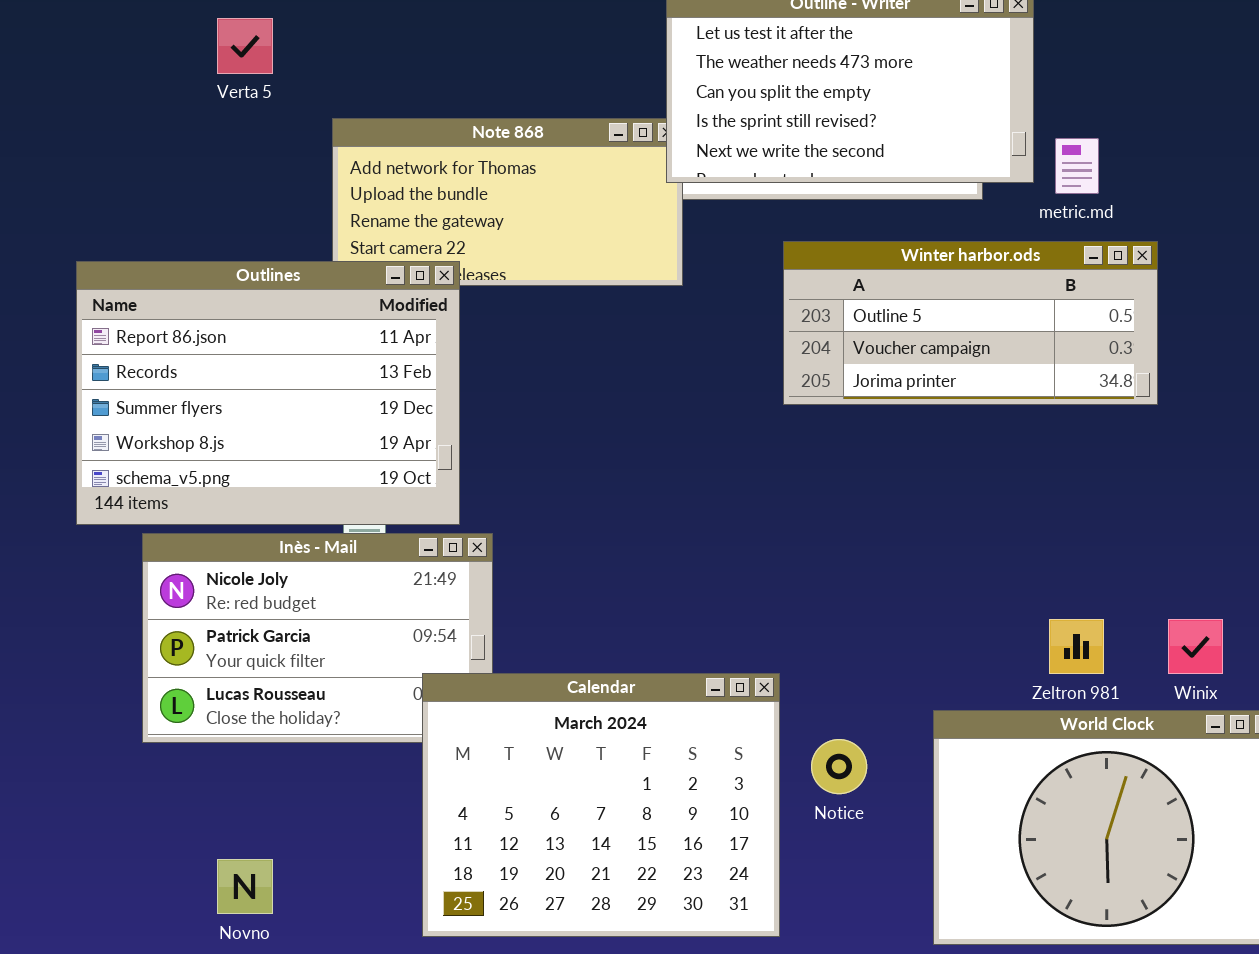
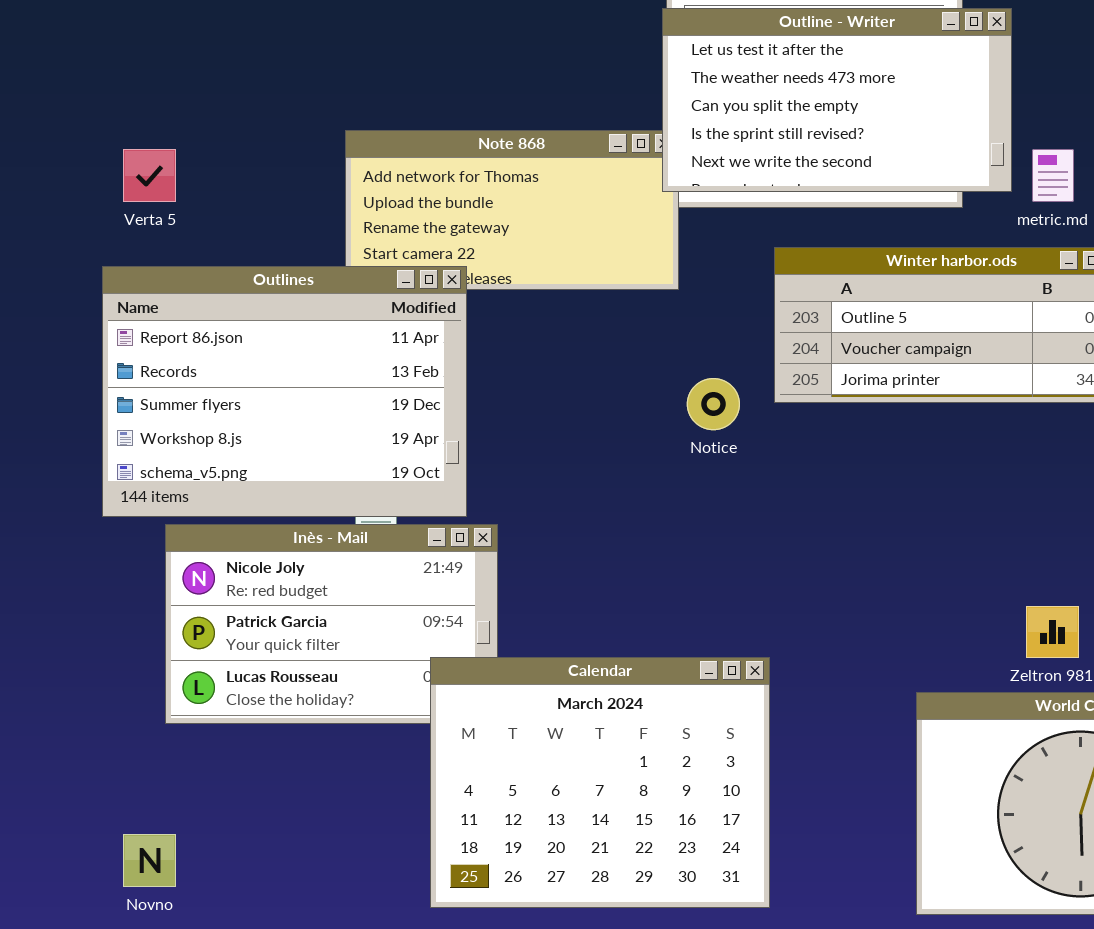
Verta 5: [217,18,273,74] -> [123,149,176,202], moved
Notice: [811,739,867,794] -> [687,378,740,430], moved
Novno: [217,859,273,914] -> [123,834,176,887], moved

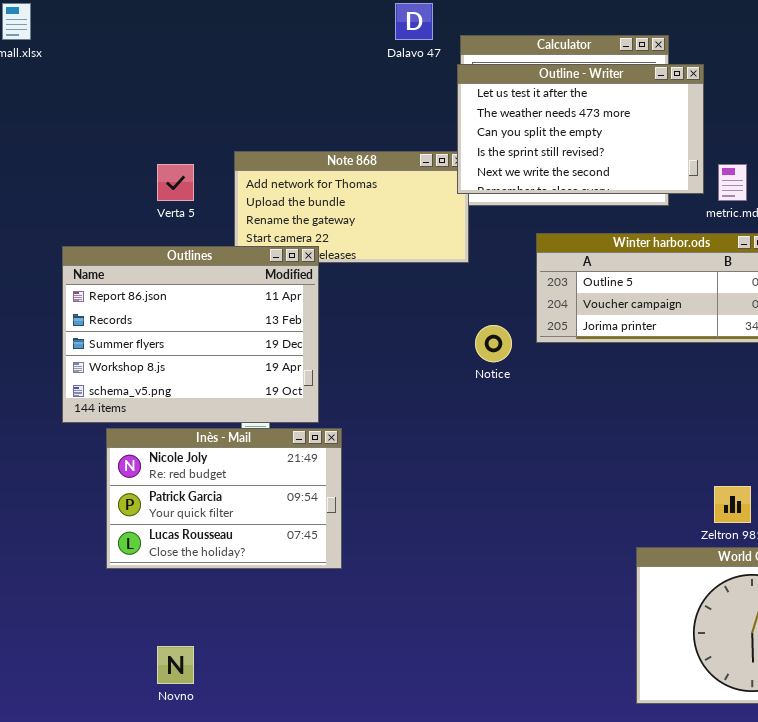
Verta 5: [123,149,176,202] -> [157,164,194,201], moved
Calendar: [430,657,770,908] -> none, closed
Novno: [123,834,176,887] -> [157,646,194,684], moved

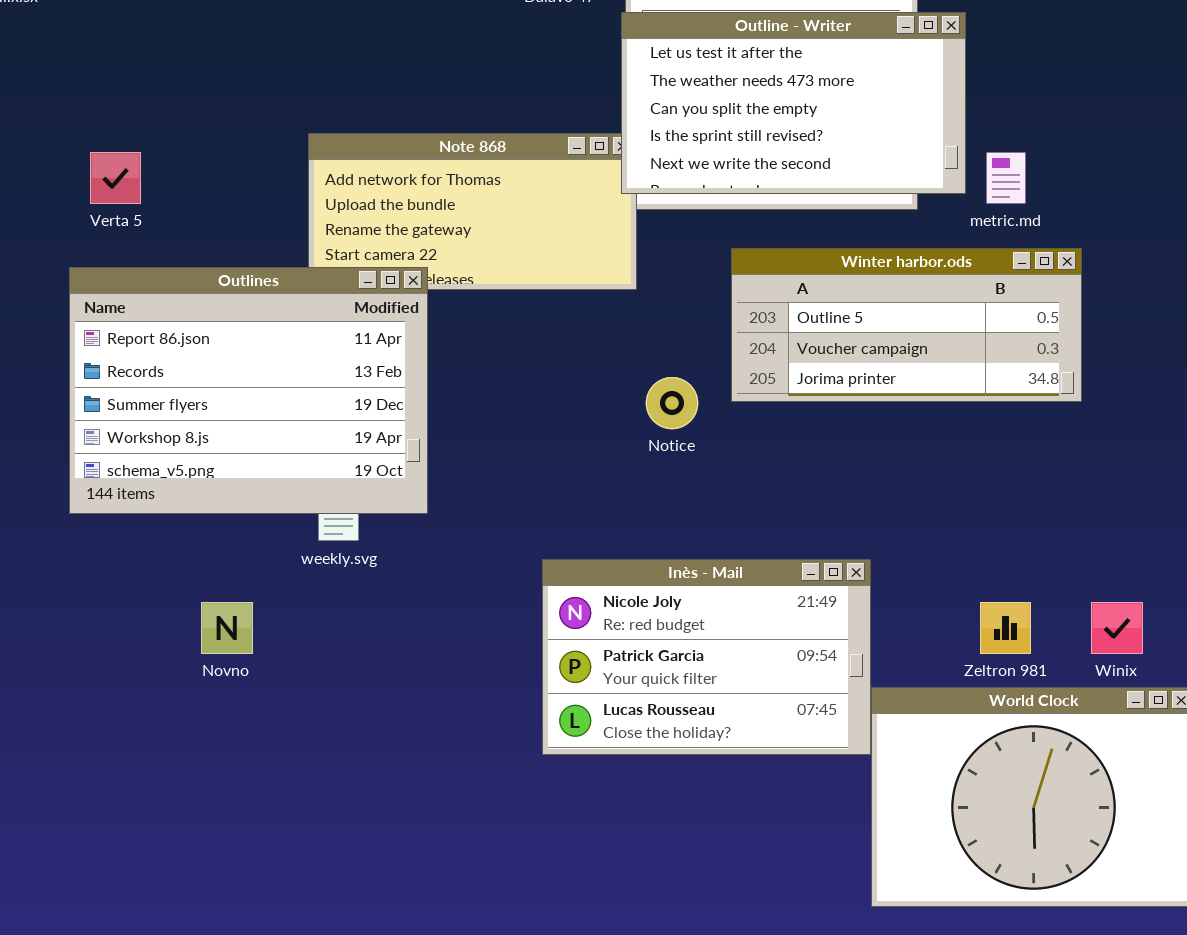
Verta 5: [157,164,194,201] -> [90,152,141,204], moved
Inès - Mail: [106,428,342,569] -> [542,559,871,755], moved
Novno: [157,646,194,684] -> [201,602,253,654], moved

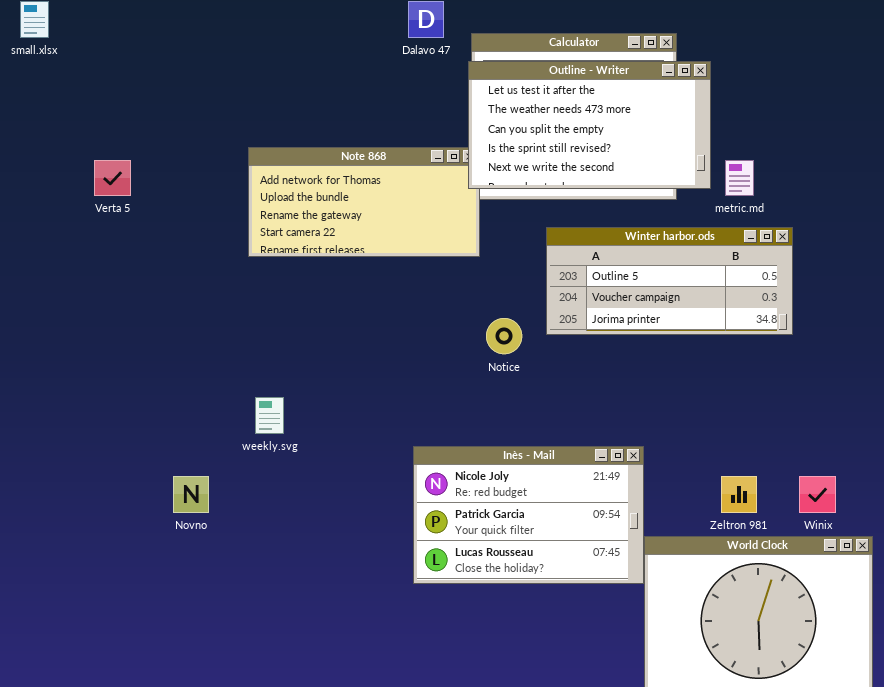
Outlines: [69,267,428,514] -> none, closed

